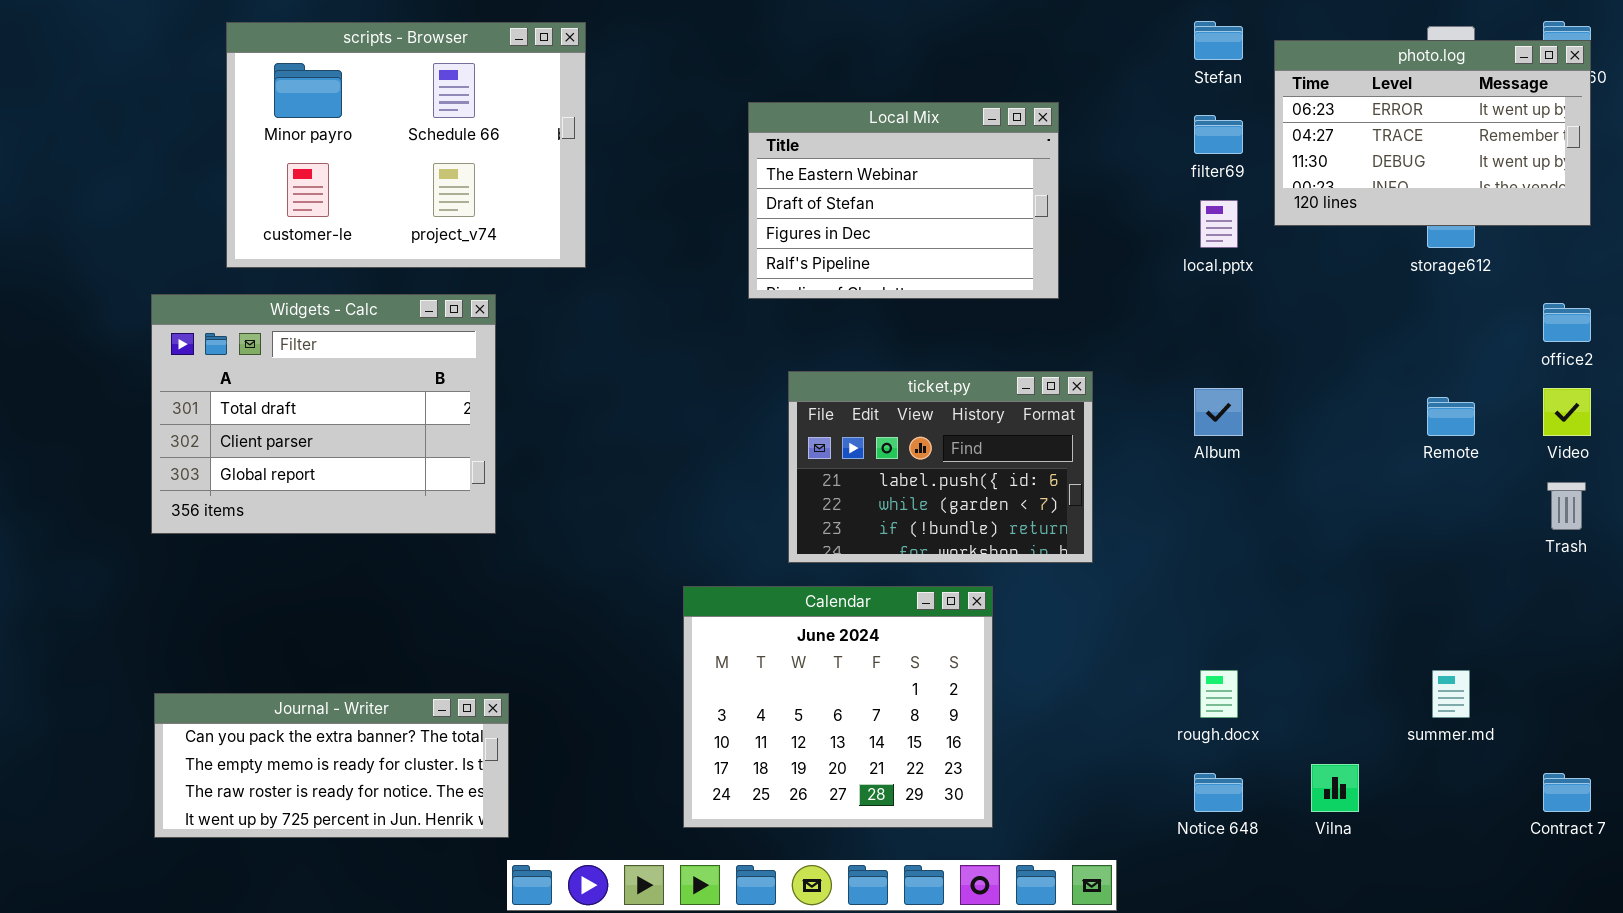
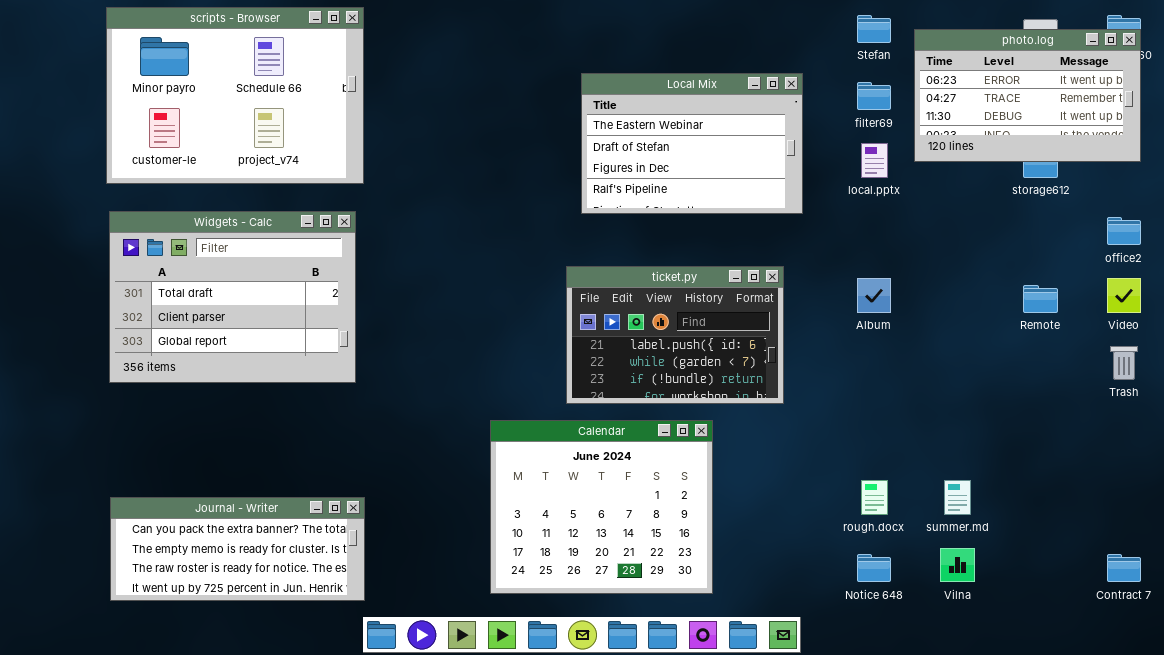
scripts - Browser: [226,22,586,268] -> [106,7,364,184], moved
Local Mix: [748,102,1059,299] -> [581,73,803,214], moved
summer.md: [1432,670,1470,718] -> [944,480,971,515], moved

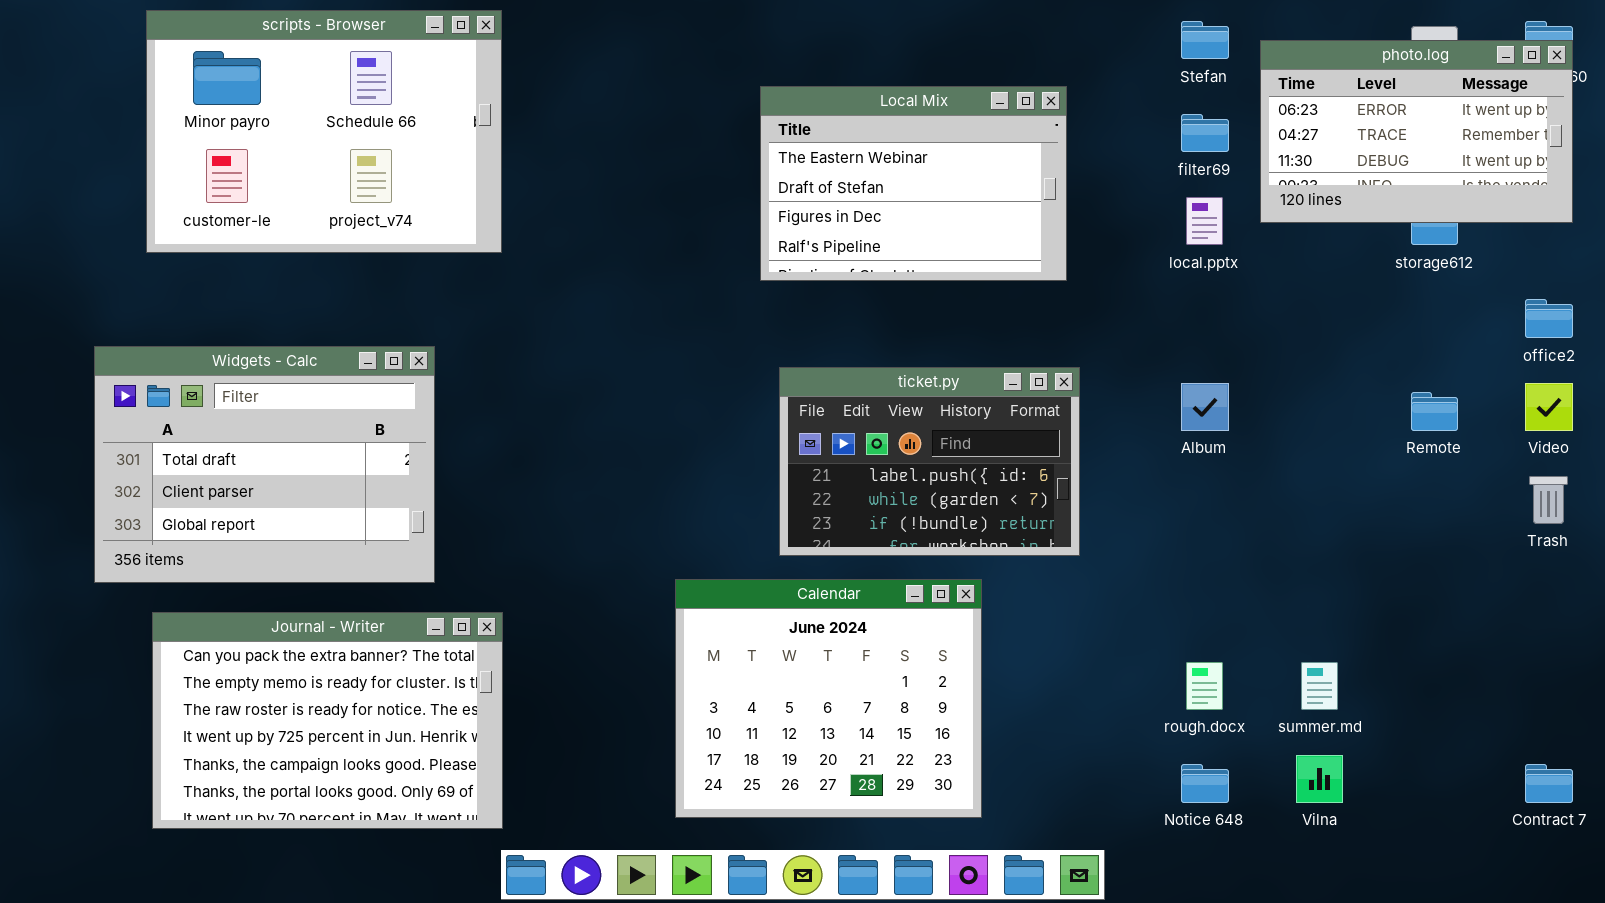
Local Mix: [581,73,803,214] -> [760,86,1067,281], moved
Widgets - Calc: [109,211,356,383] -> [94,346,435,583], moved
Journal - Writer: [110,497,365,601] -> [152,612,503,829], resized

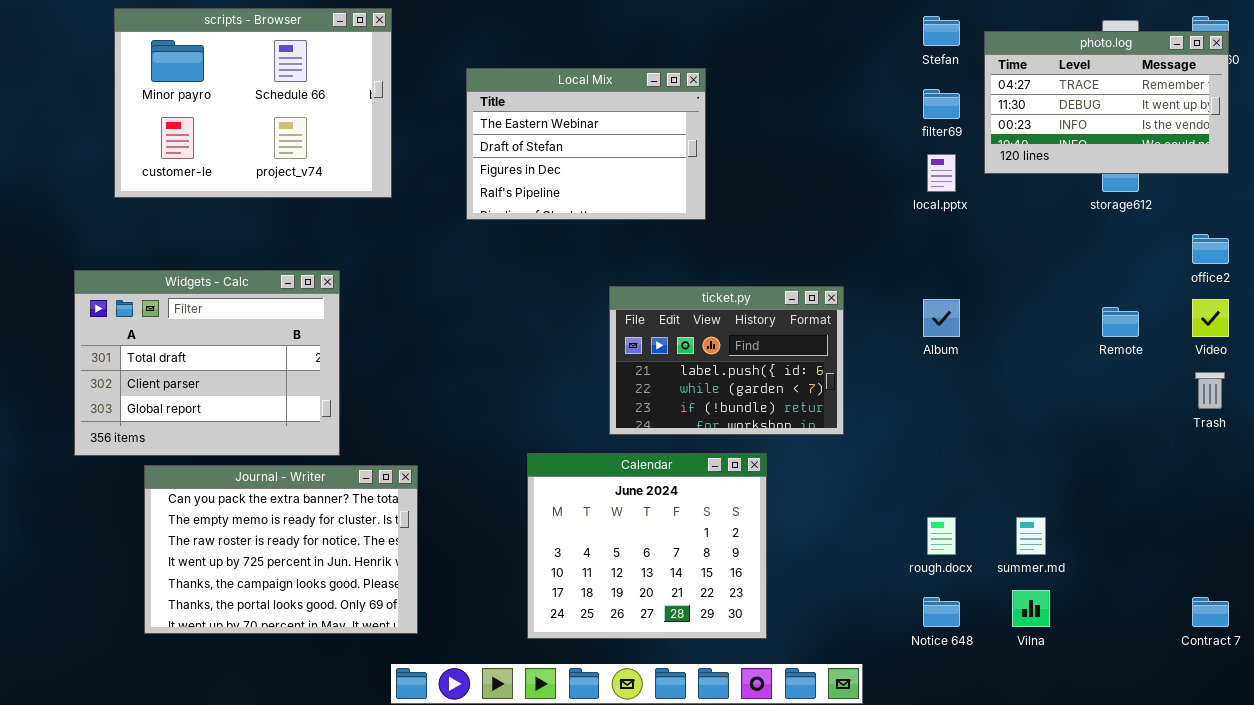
photo.log: [1260,40,1573,223] -> [984,31,1229,174], scrolled down 1 row
Local Mix: [760,86,1067,281] -> [466,68,706,220], moved
Journal - Writer: [152,612,503,829] -> [144,465,418,634], moved

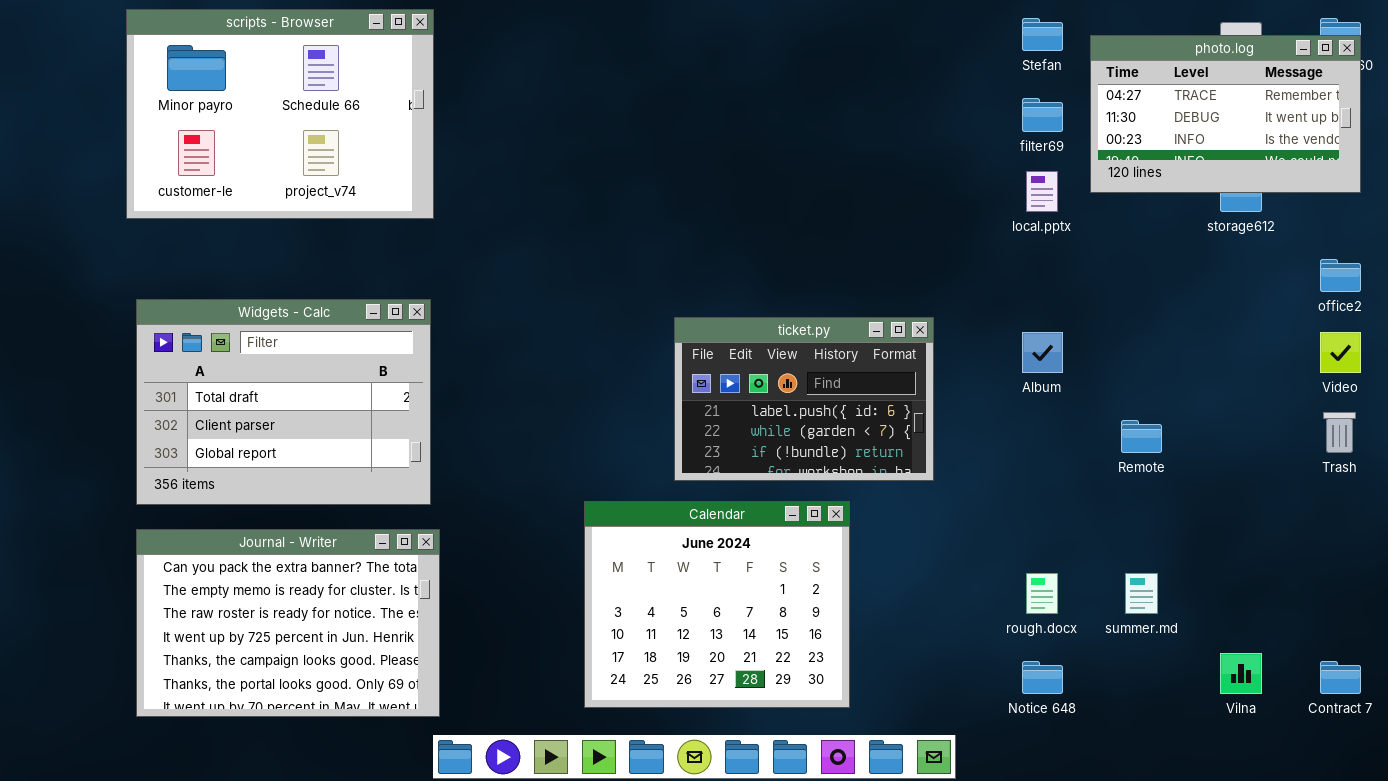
Local Mix: [466,68,706,220] -> none, closed
Widgets - Calc: [74,270,340,456] -> [136,299,431,505], moved
Remote: [1102,307,1139,337] -> [1121,420,1162,453], moved
Journal - Writer: [144,465,418,634] -> [136,529,440,717], moved
Vilna: [1012,590,1050,627] -> [1220,653,1262,694], moved

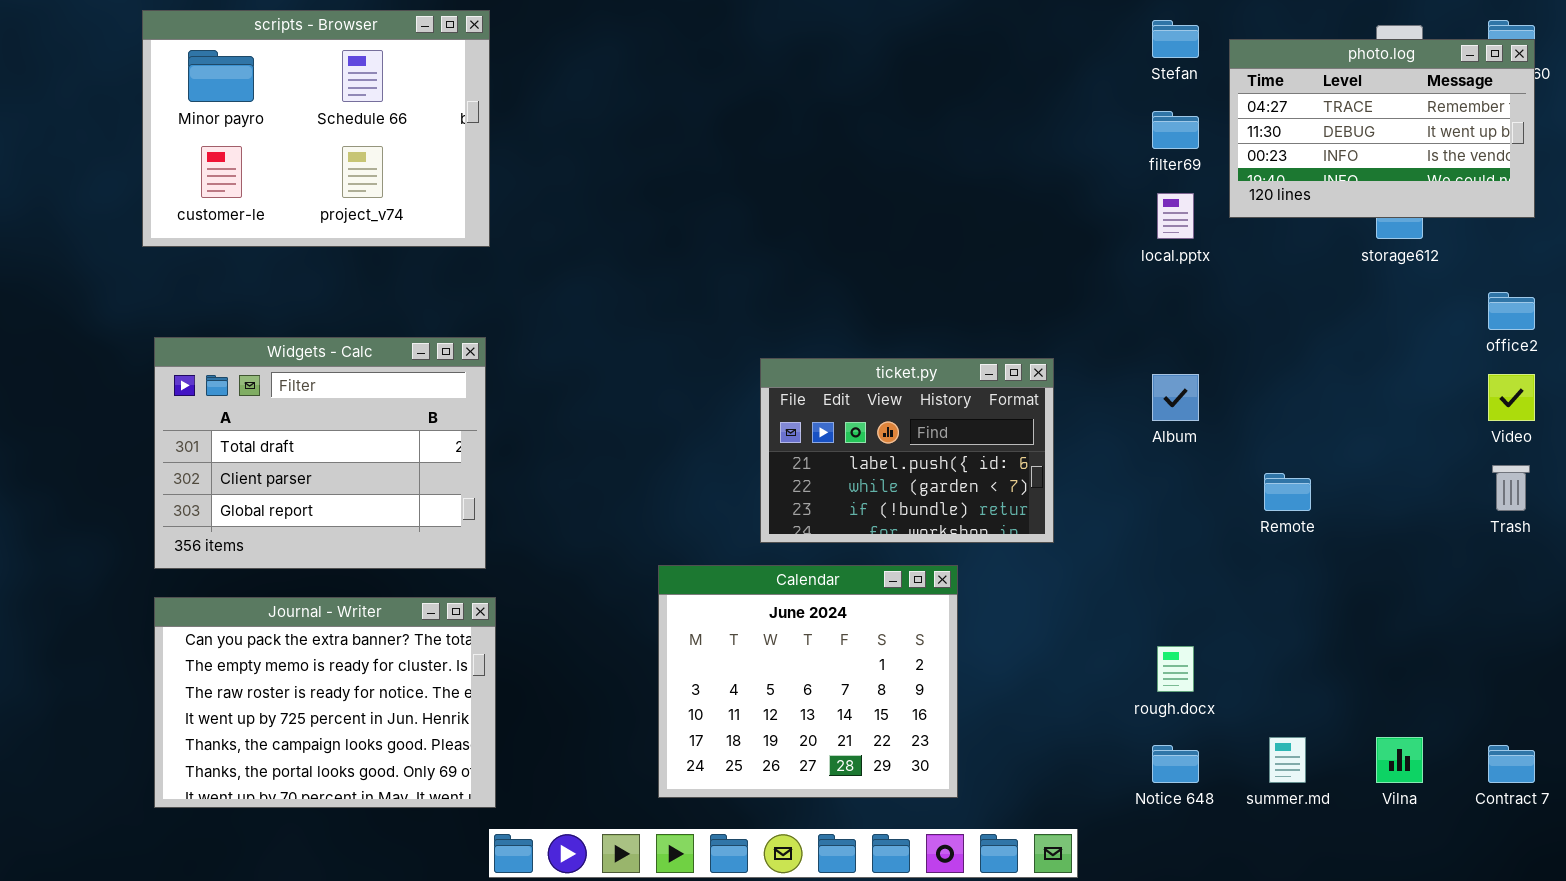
summer.md: [1125,573,1158,614] -> [1269,737,1306,783], moved

